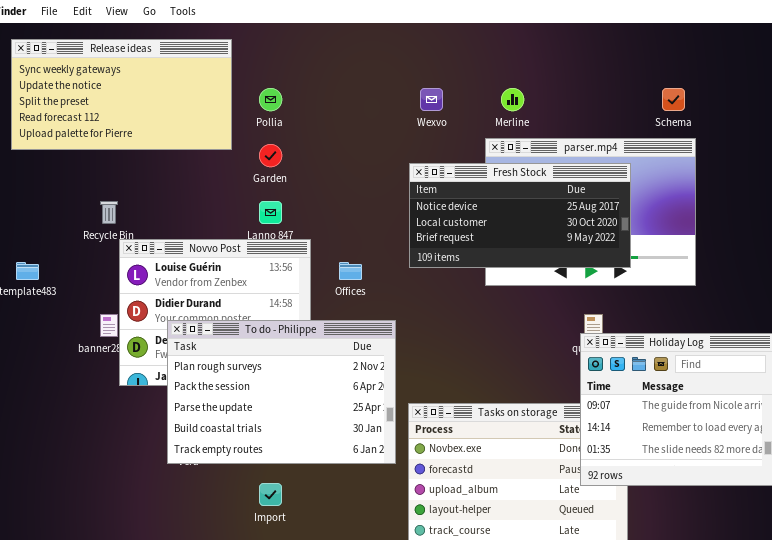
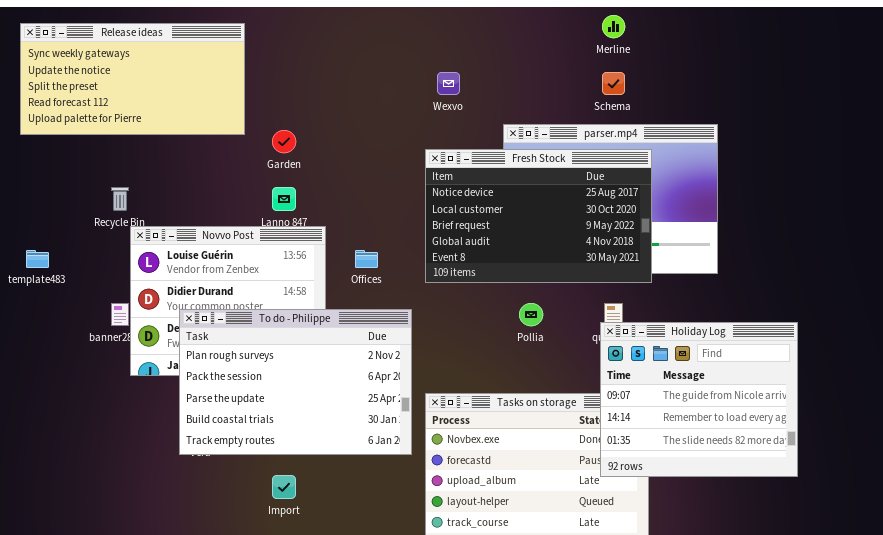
Pollia: [259,88,282,111] -> [519,303,543,326], moved
Merline: [501,88,524,111] -> [602,15,625,38], moved
Schema: [662,88,685,111] -> [602,72,625,95], moved
Fresh Stock: [409,163,631,268] -> [425,149,652,283], resized

